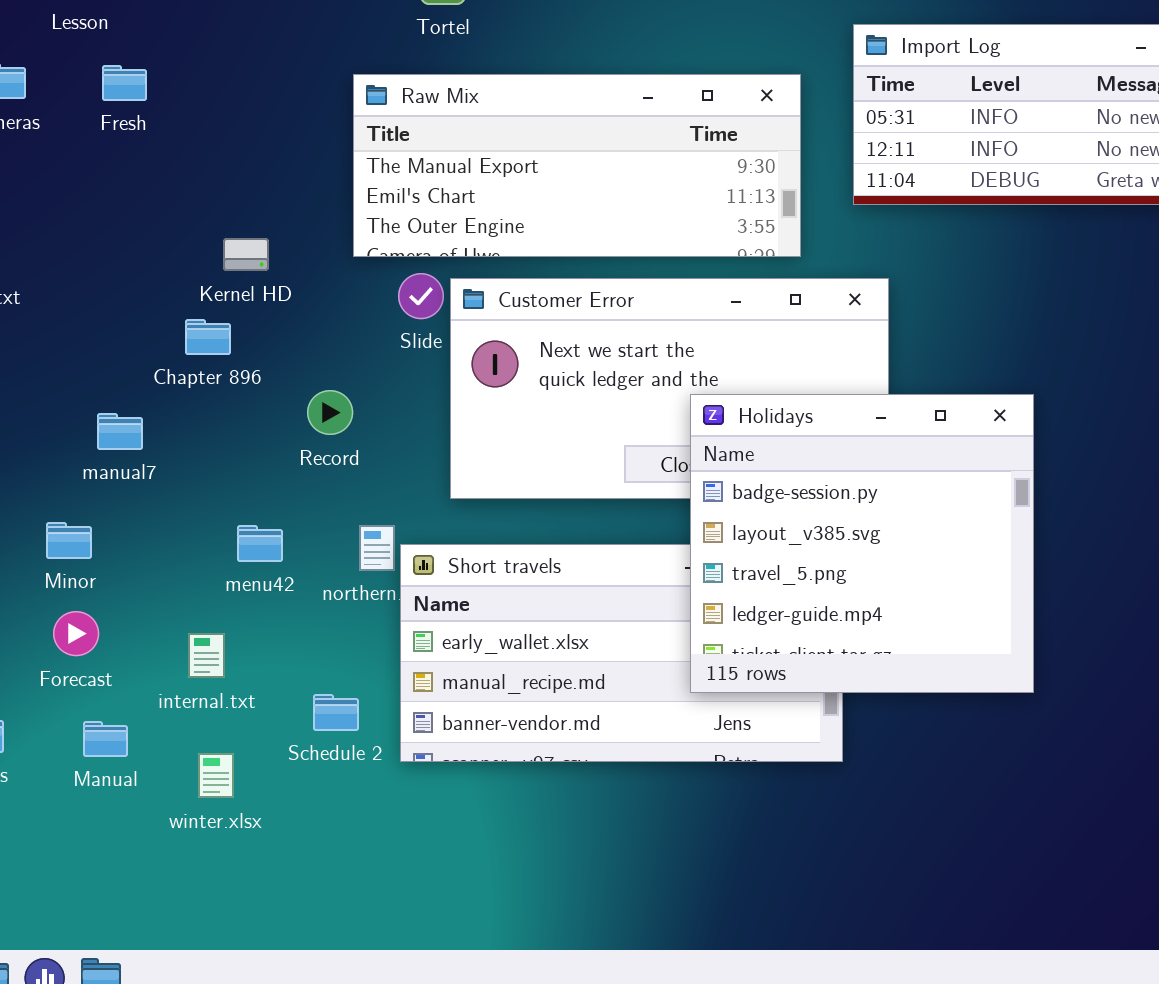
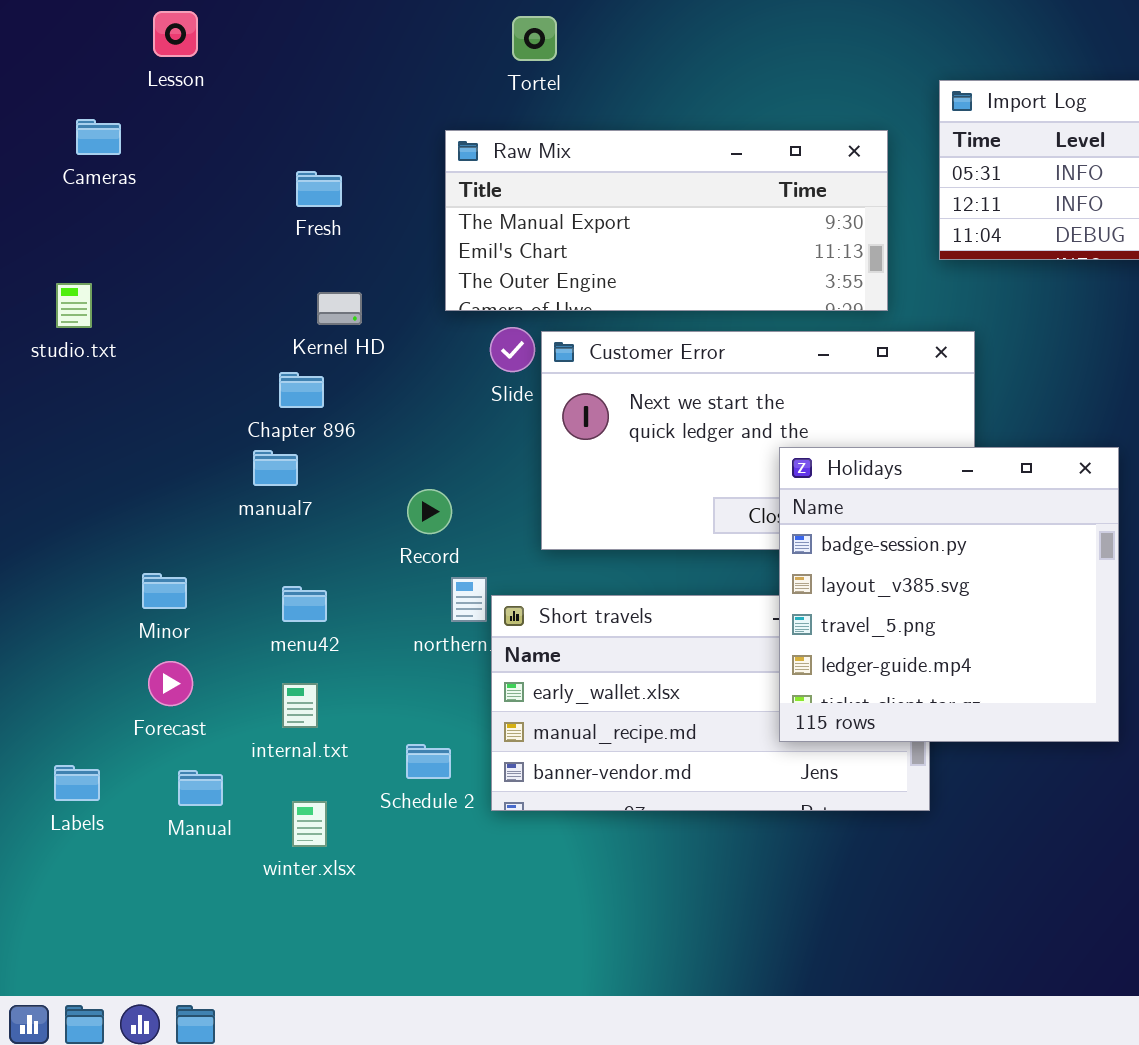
Fresh: [102,65,147,101] -> [296,171,342,207], moved
Record: [307,390,353,435] -> [407,489,452,534], moved
manual7: [97,413,143,450] -> [253,450,298,486], moved
menu42: [237,525,283,562] -> [282,586,327,622], moved

